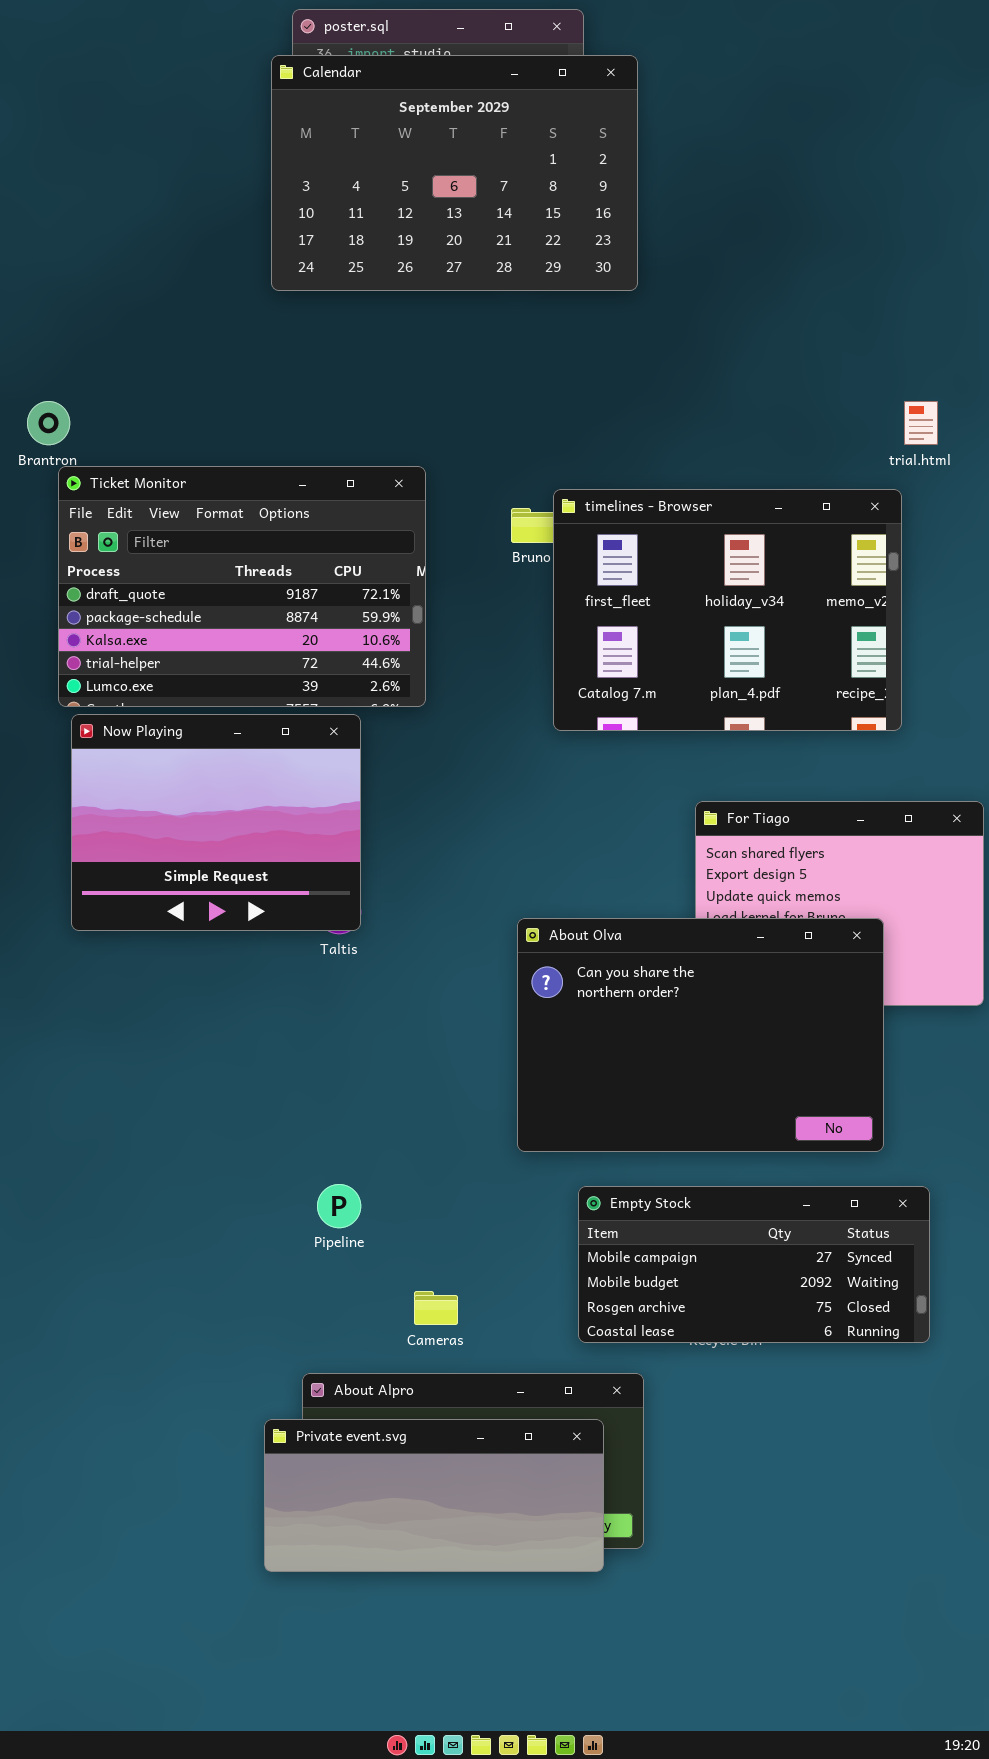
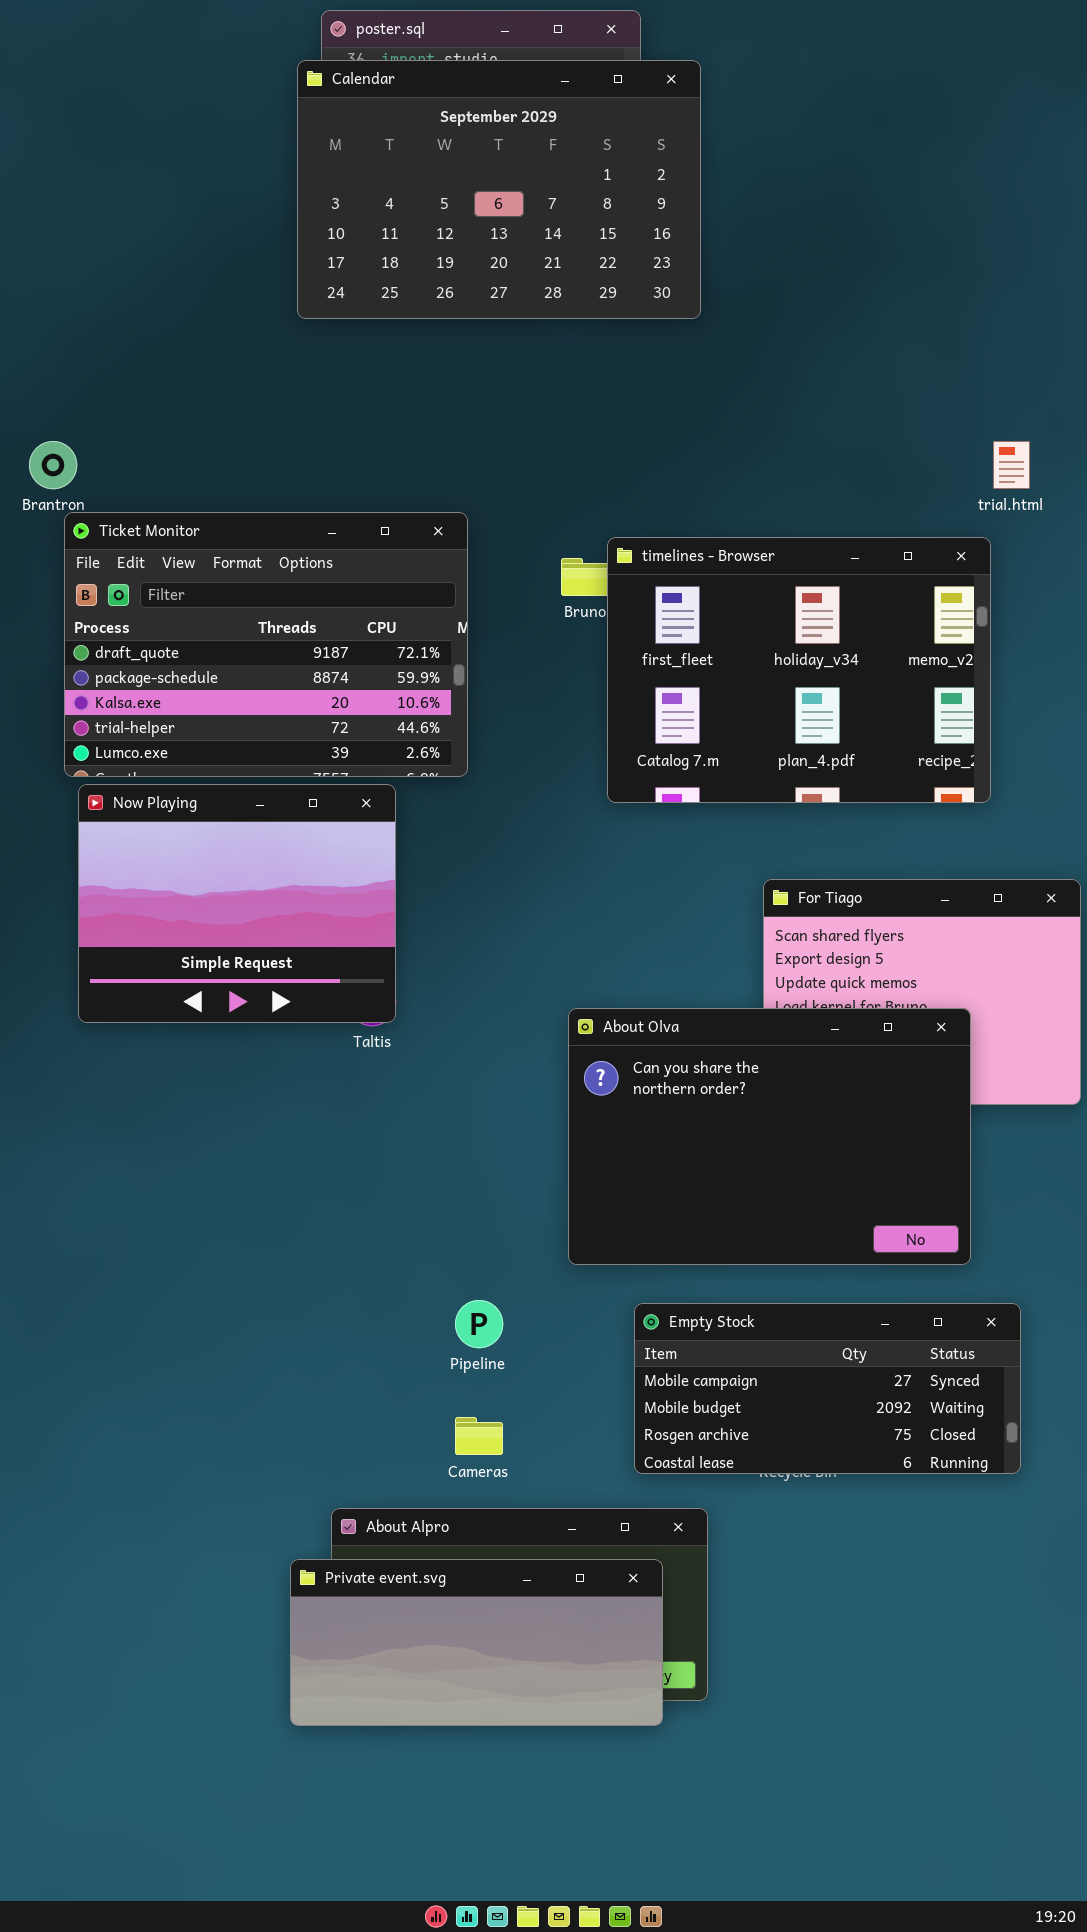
Pipeline: [317,1184,361,1228] -> [455,1300,503,1348], moved

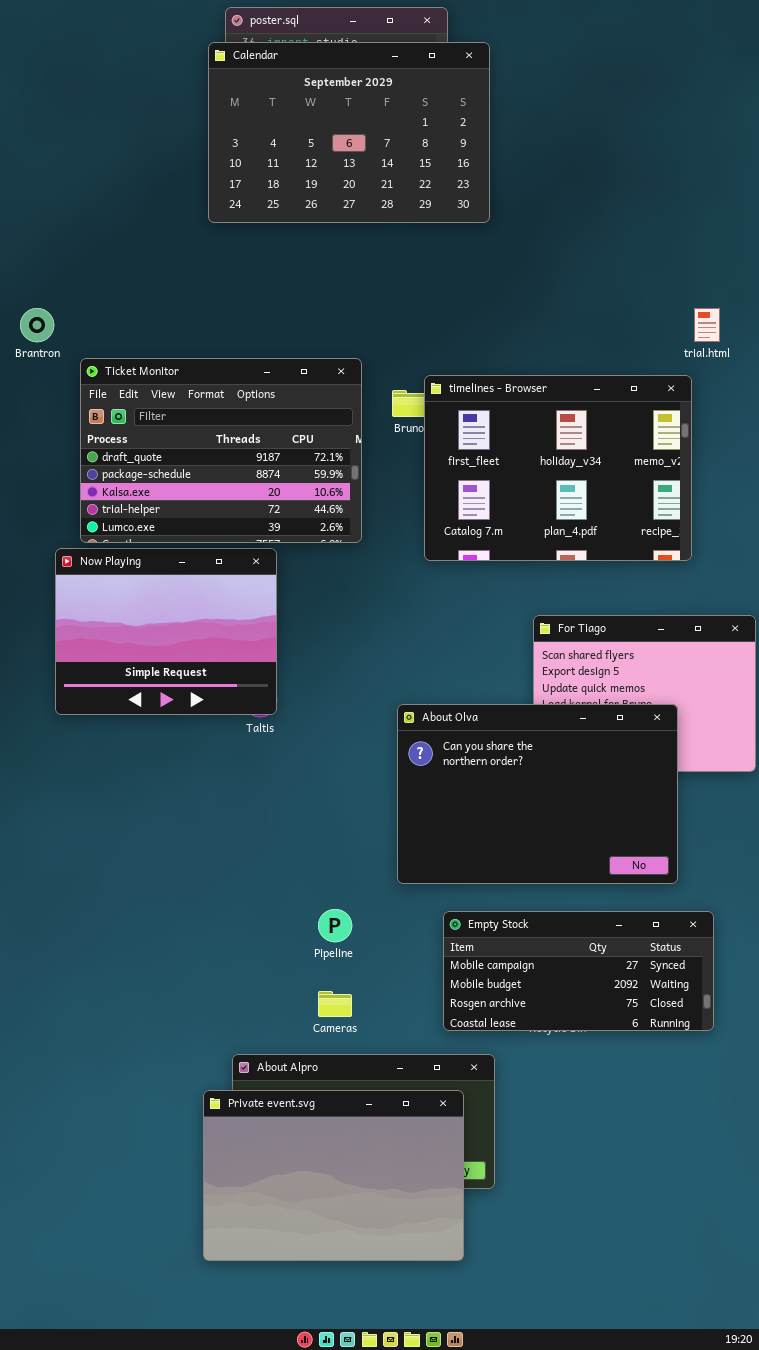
Ticket Monitor: [64,512,468,777] -> [80,358,362,543], moved
Private event.svg: [290,1559,663,1726] -> [203,1090,464,1261], resized

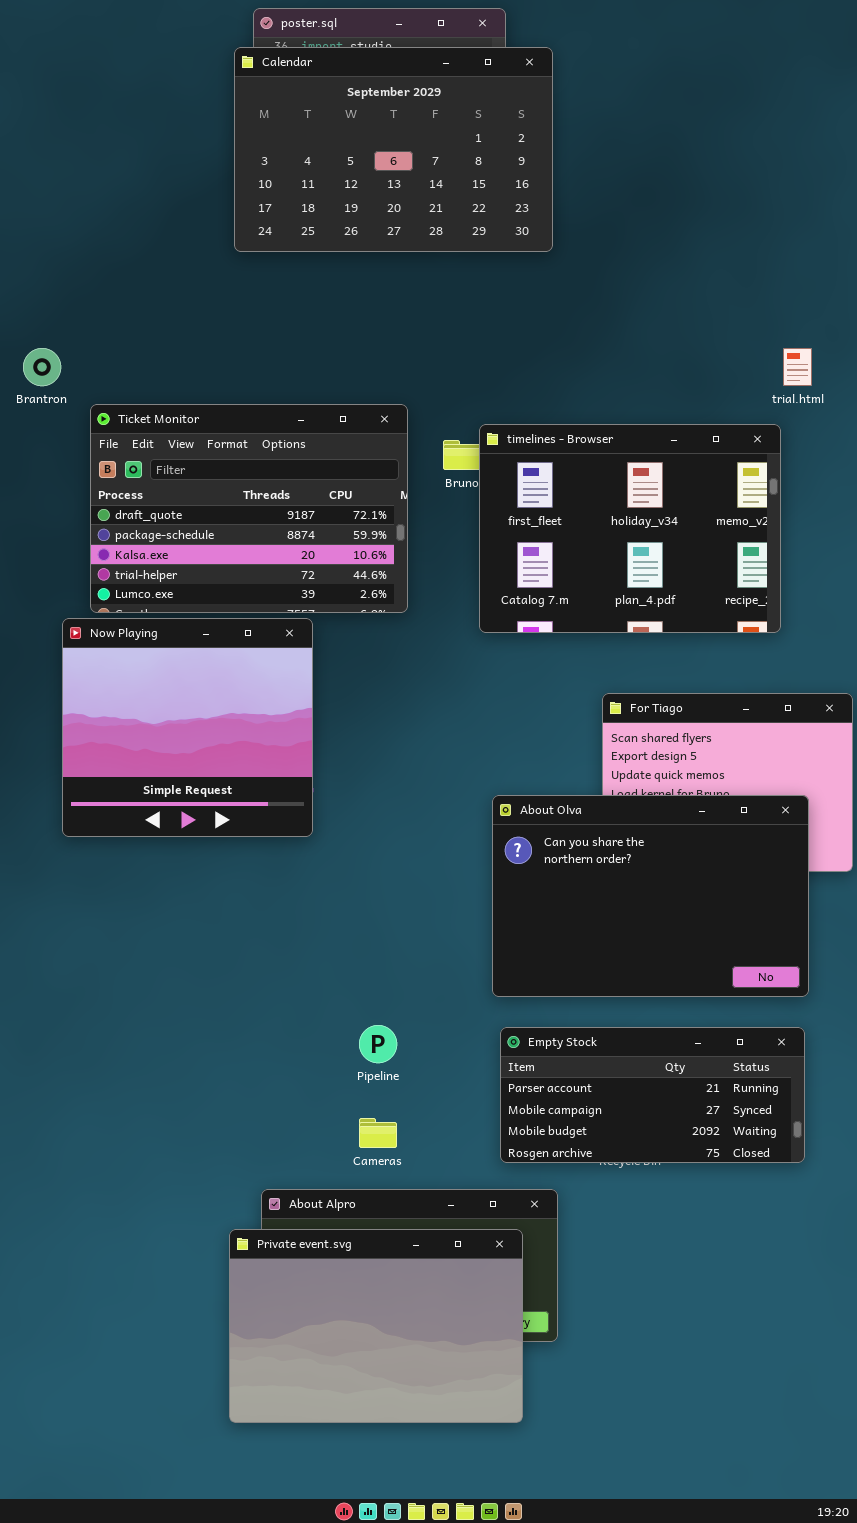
Now Playing: [55,548,277,715] -> [62,618,313,837], resized
About Olva: [397,704,678,884] -> [492,795,809,997], moved
Empty Stock: [443,911,714,1031] -> [500,1027,805,1163], scrolled up 1 row

